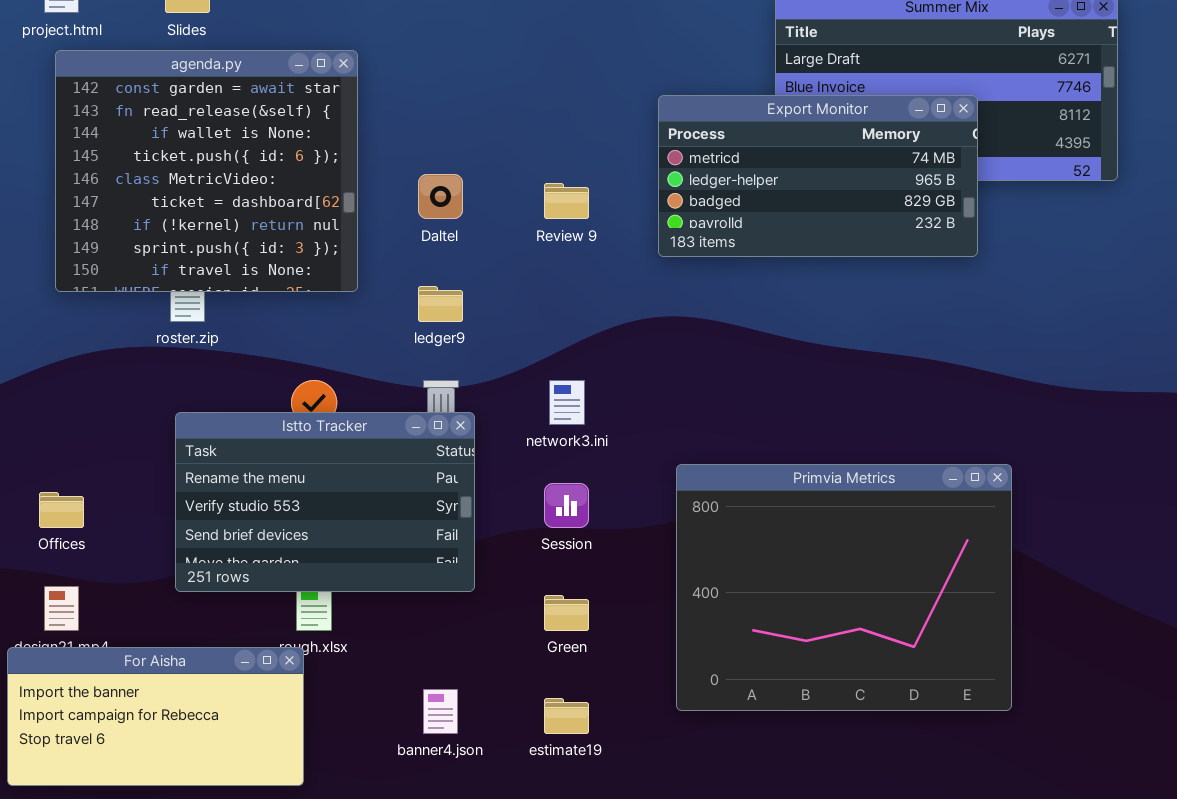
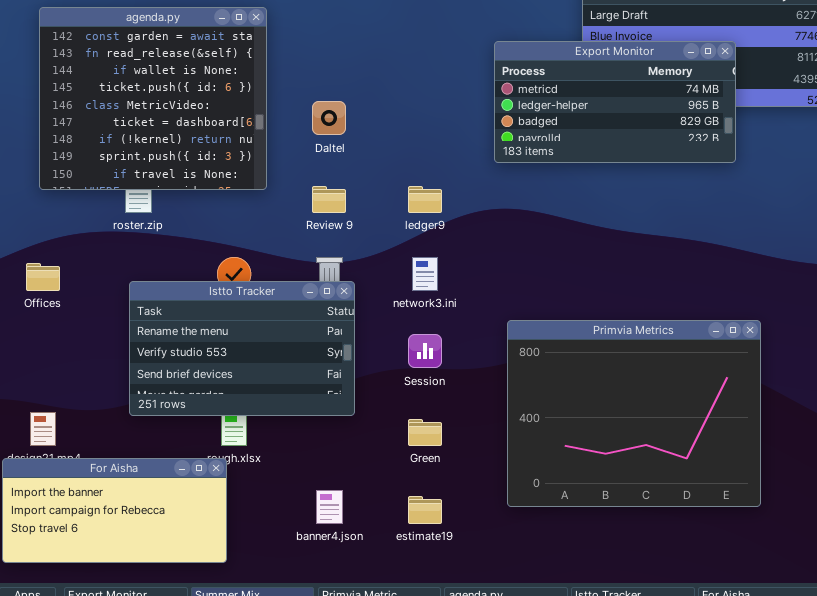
Review 9: [544,183,589,219] -> [312,186,346,213], moved
ledger9: [418,286,463,322] -> [408,186,442,213], moved
Offices: [39,492,84,528] -> [26,263,60,291], moved

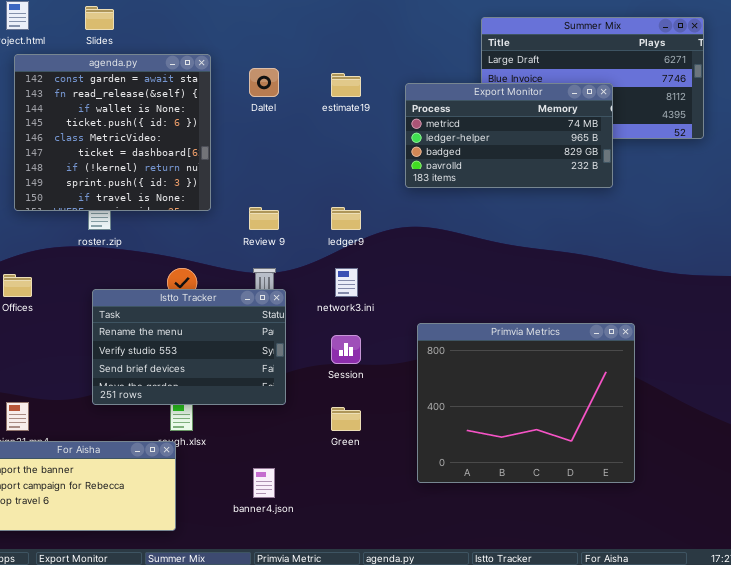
Daltel: [312,101,346,135] -> [249,68,279,97], moved
estimate19: [408,496,442,524] -> [331,73,361,97], moved

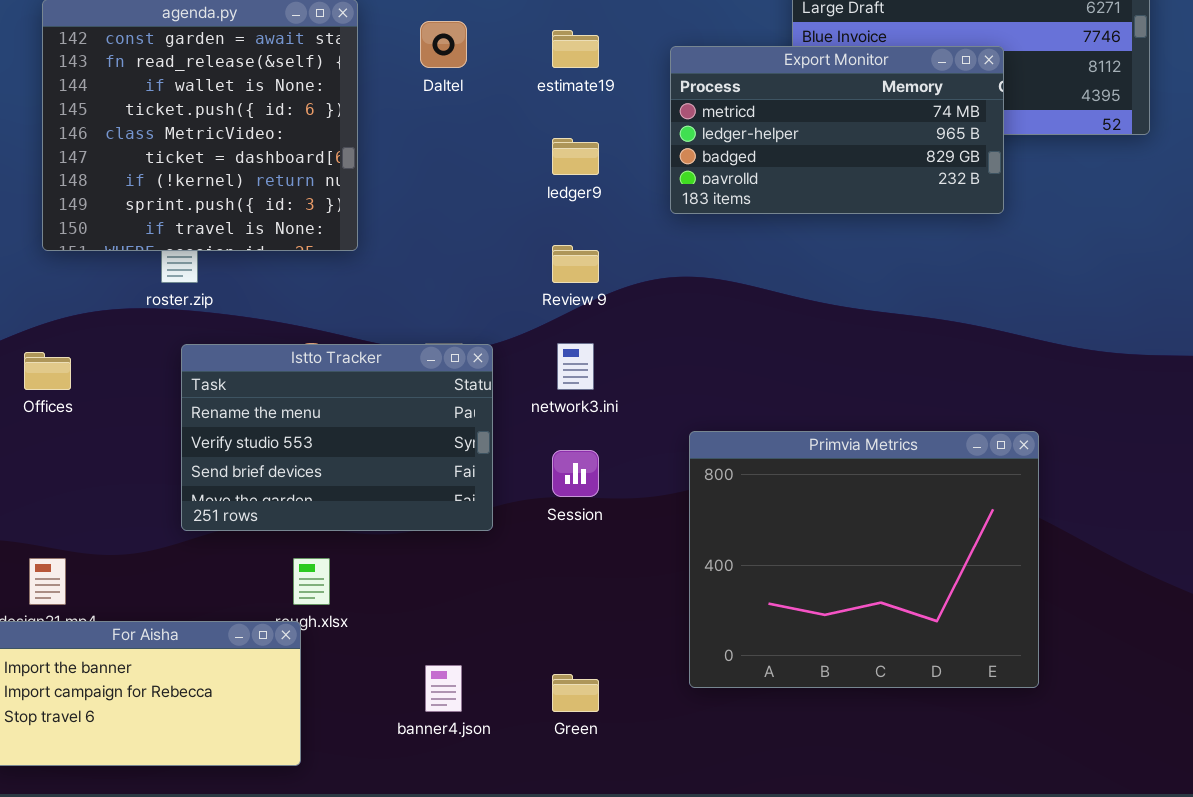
Review 9: [249,207,279,230] -> [552,245,599,283], moved
ledger9: [331,207,361,230] -> [552,138,599,175], moved
Istto Tracker: [92,289,286,405] -> [181,344,493,531], moved
Green: [331,407,361,431] -> [552,674,599,712], moved

